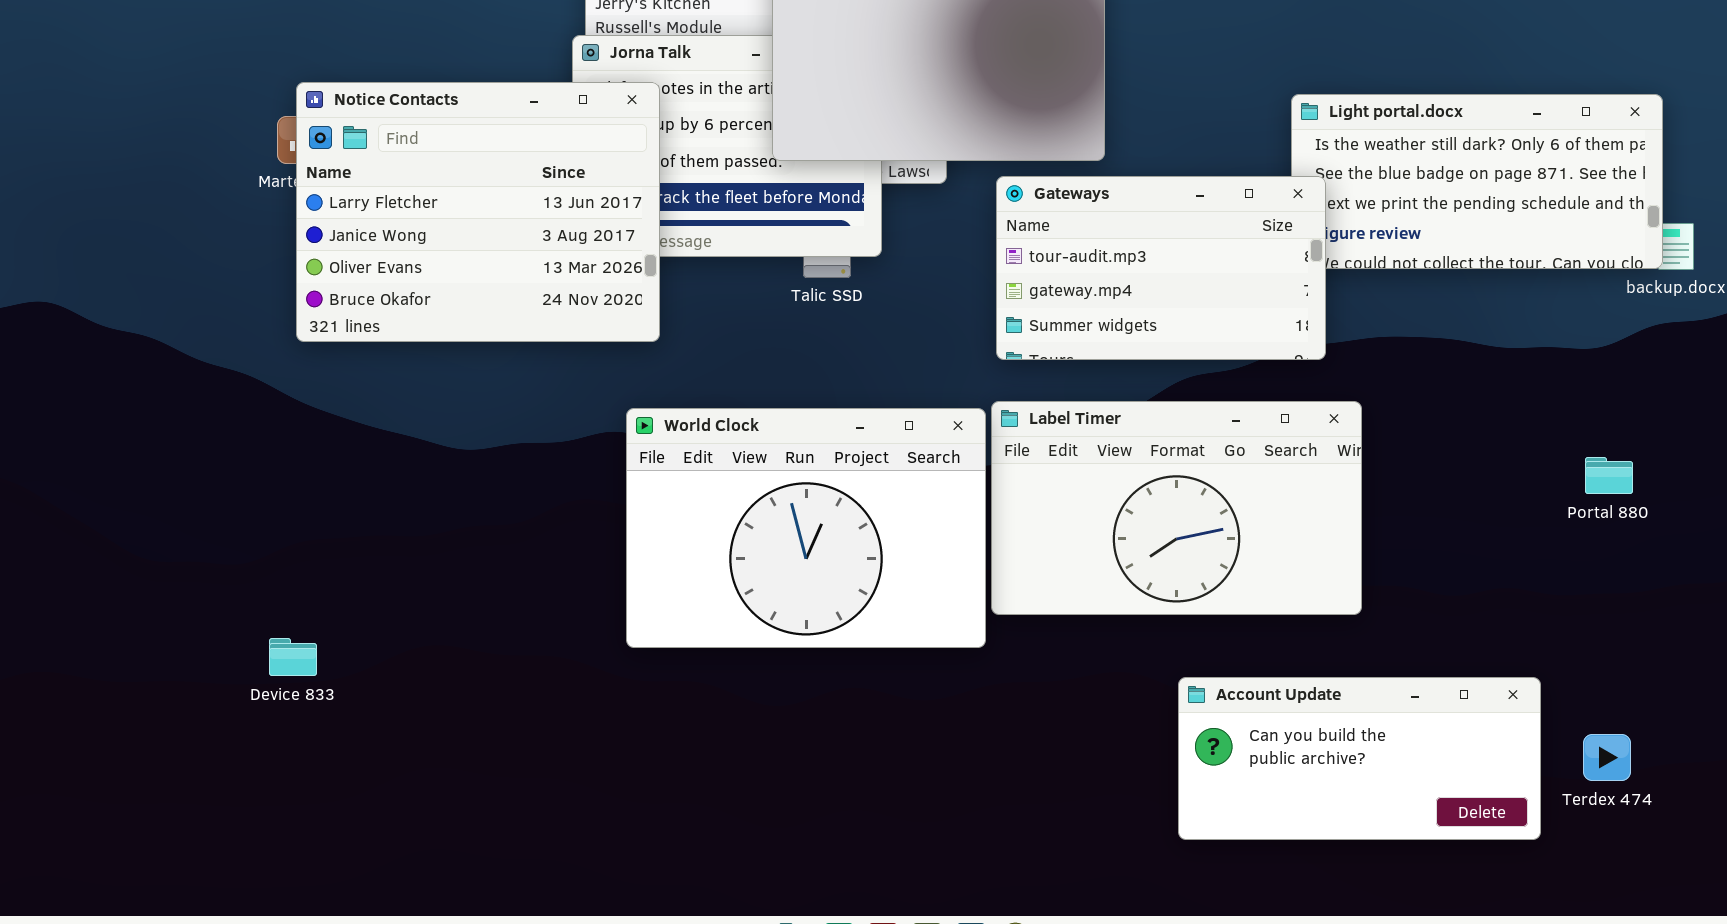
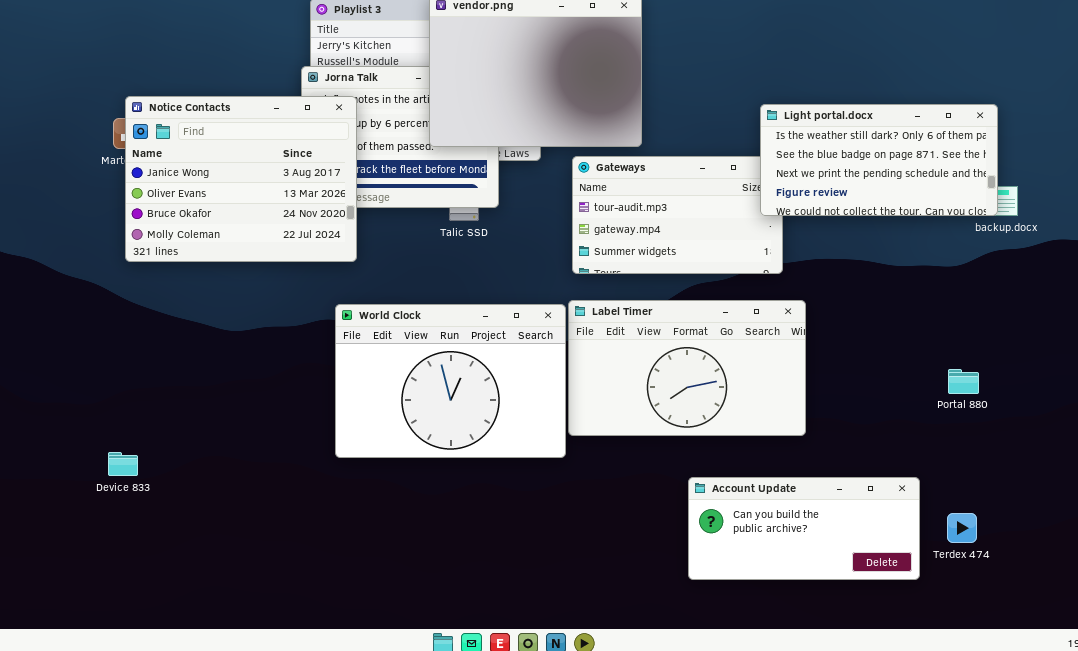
Notice Contacts: [296,82,660,342] -> [125,96,357,262], scrolled down 1 row
Light portal.docx: [1291,94,1663,269] -> [760,104,998,216], raised
Portal 880: [1585,457,1633,494] -> [948,369,979,394], moved

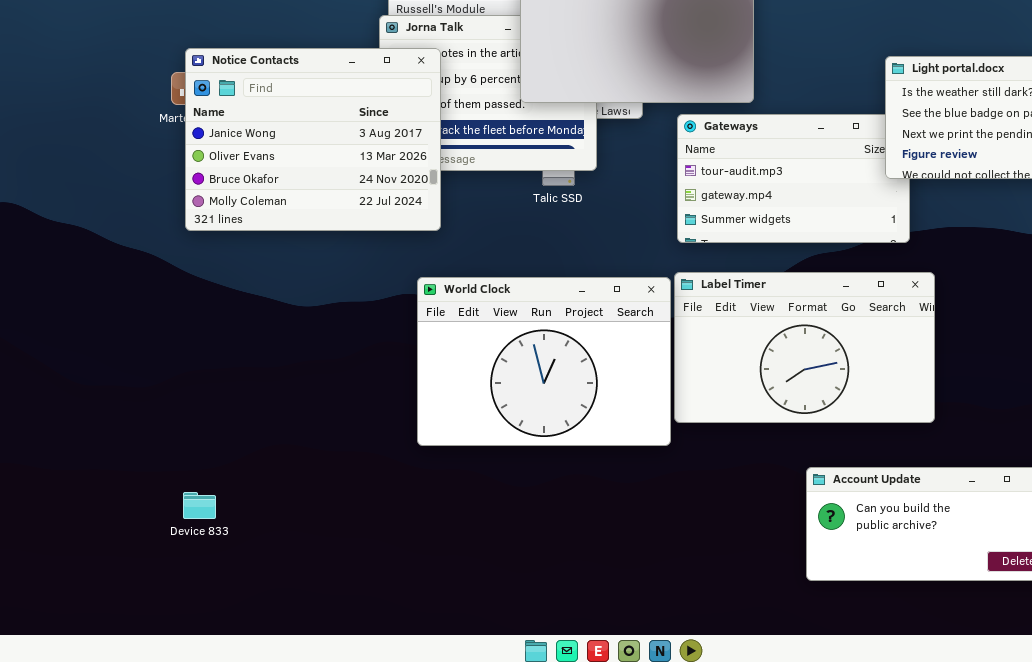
Device 833: [108,452,138,476] -> [183,492,216,519], moved

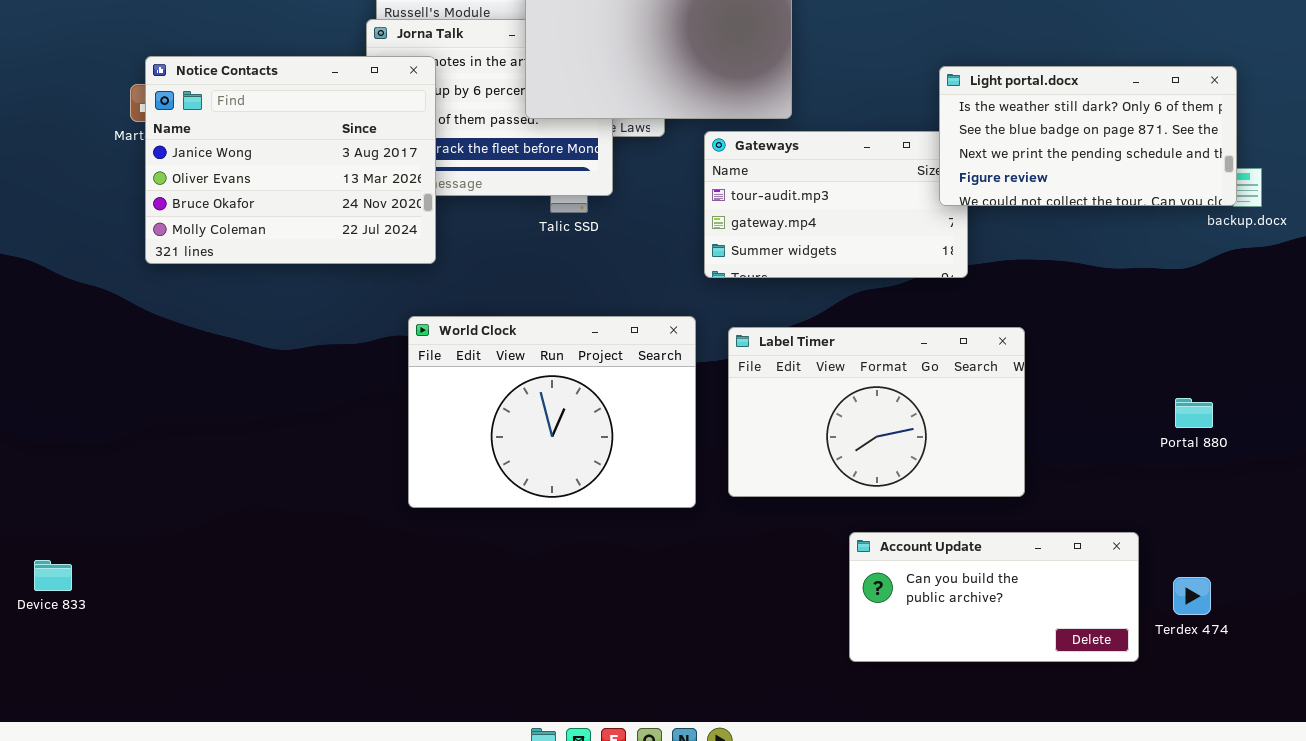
Label Timer: [674,272,935,423] -> [728,327,1025,497], moved
Device 833: [183,492,216,519] -> [34,560,72,591], moved

